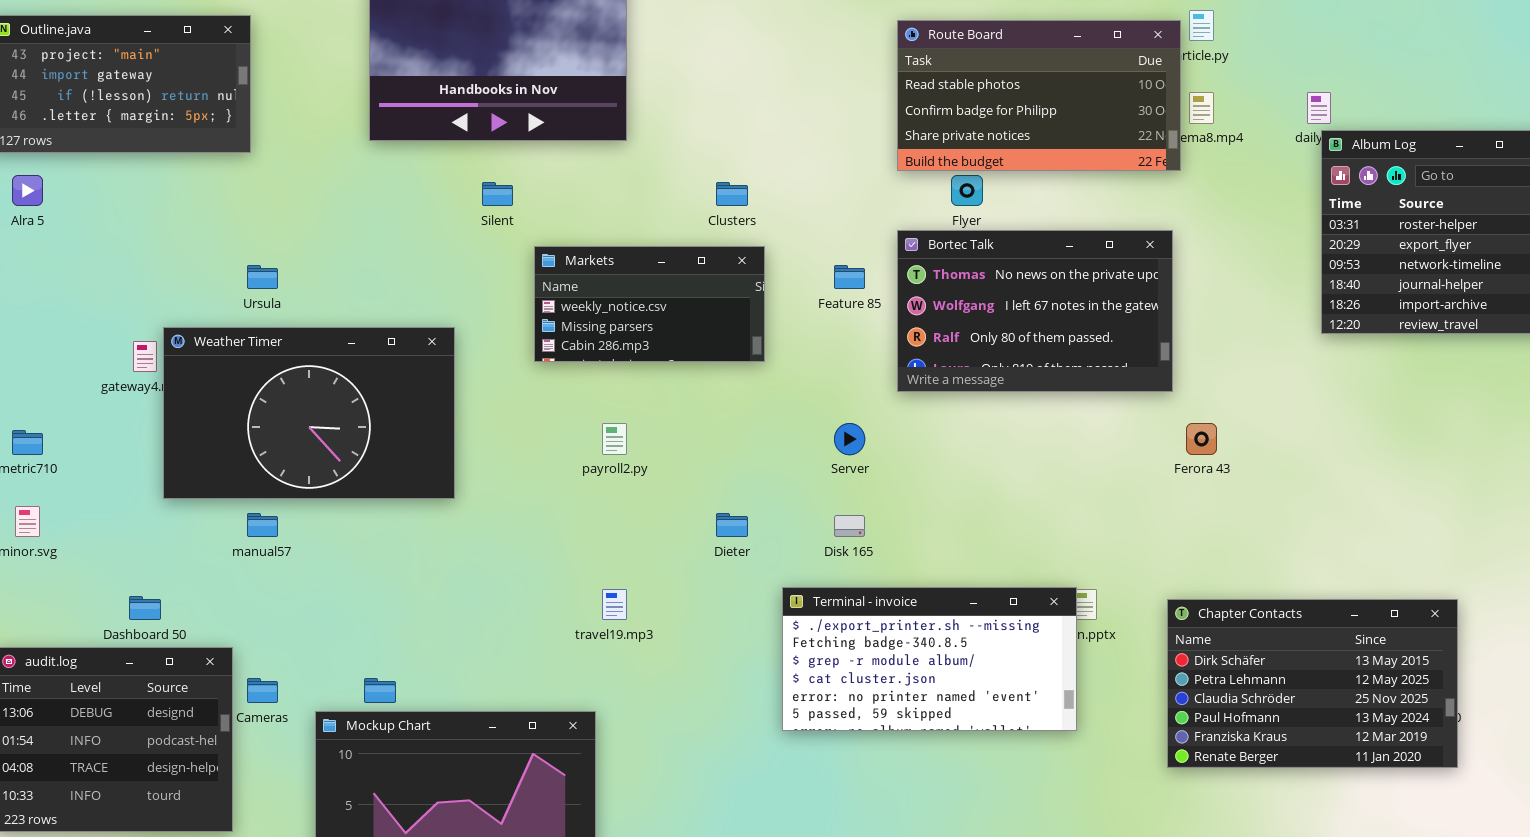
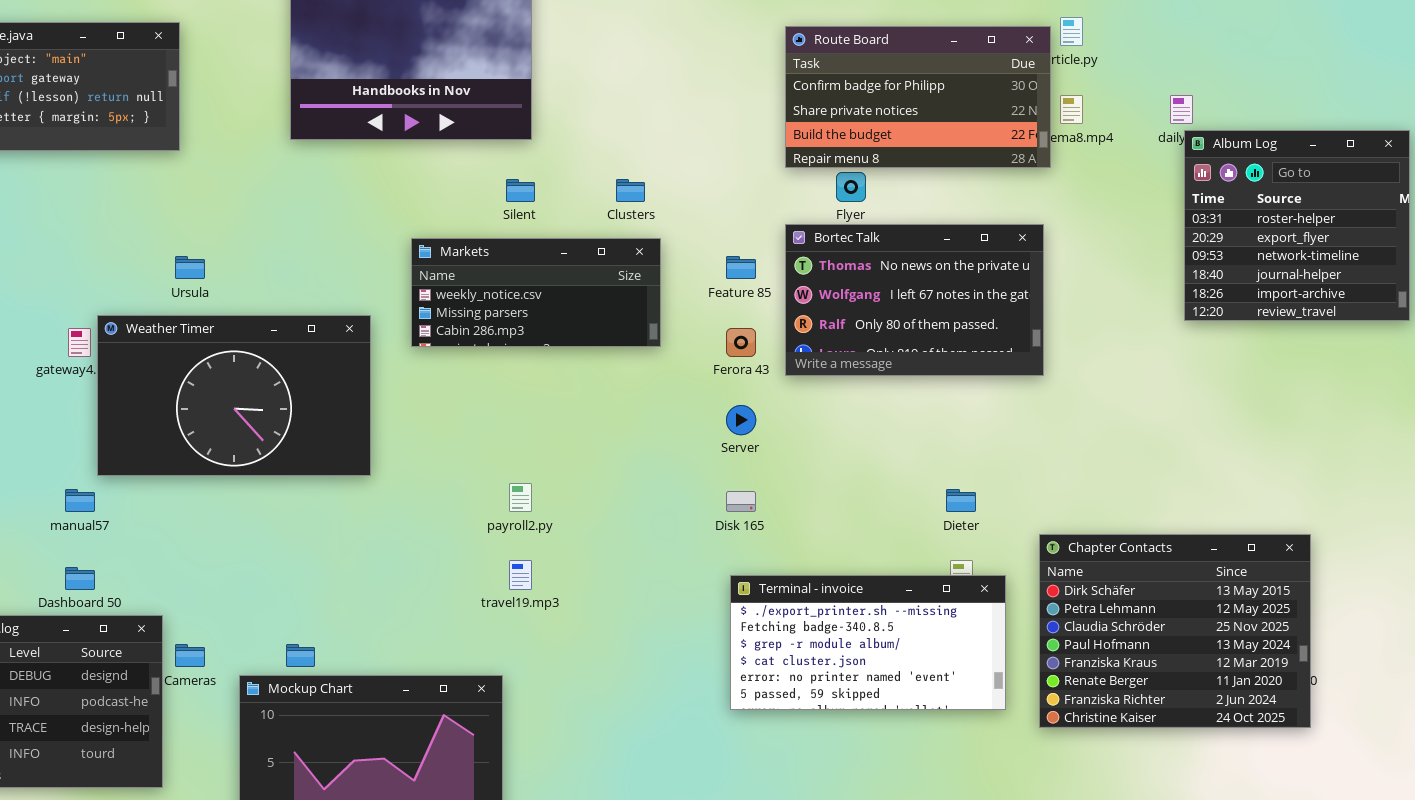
Route Board: [897,20,1181,171] -> [785,26,1051,168], scrolled down 1 row
Silent: [482,182,513,206] -> [506,179,535,202], moved
Markets: [534,246,765,362] -> [411,238,661,347], resized
payroll2.py: [602,423,627,455] -> [509,483,532,512], moved
Ferora 43: [1186,423,1217,455] -> [726,328,756,357], moved
manual57: [247,513,278,537] -> [65,489,95,512], moved
Dieter: [716,513,748,537] -> [946,489,976,512], moved
Terminal - invoice: [782,587,1077,731] -> [730,575,1006,710], moved
Chapter Contacts: [1167,599,1458,768] -> [1039,534,1311,728], resized

